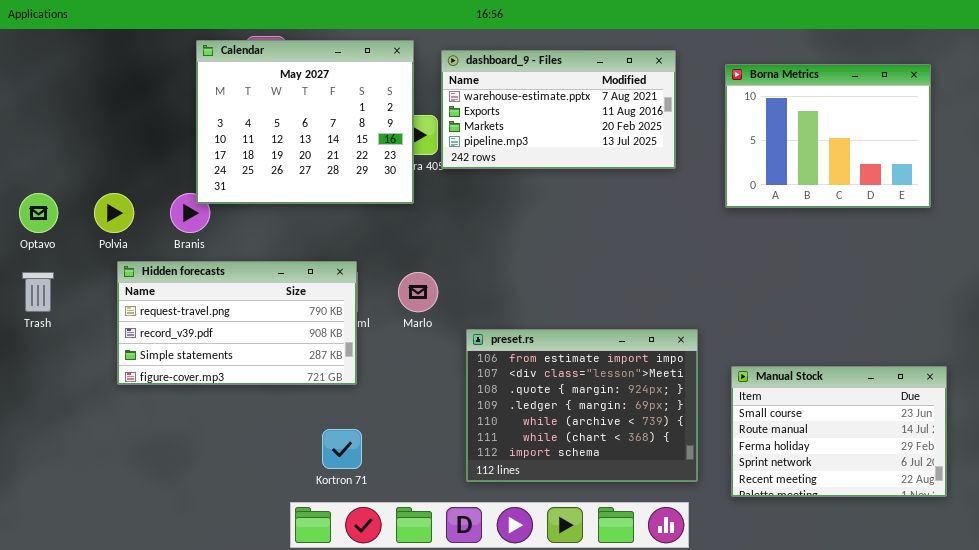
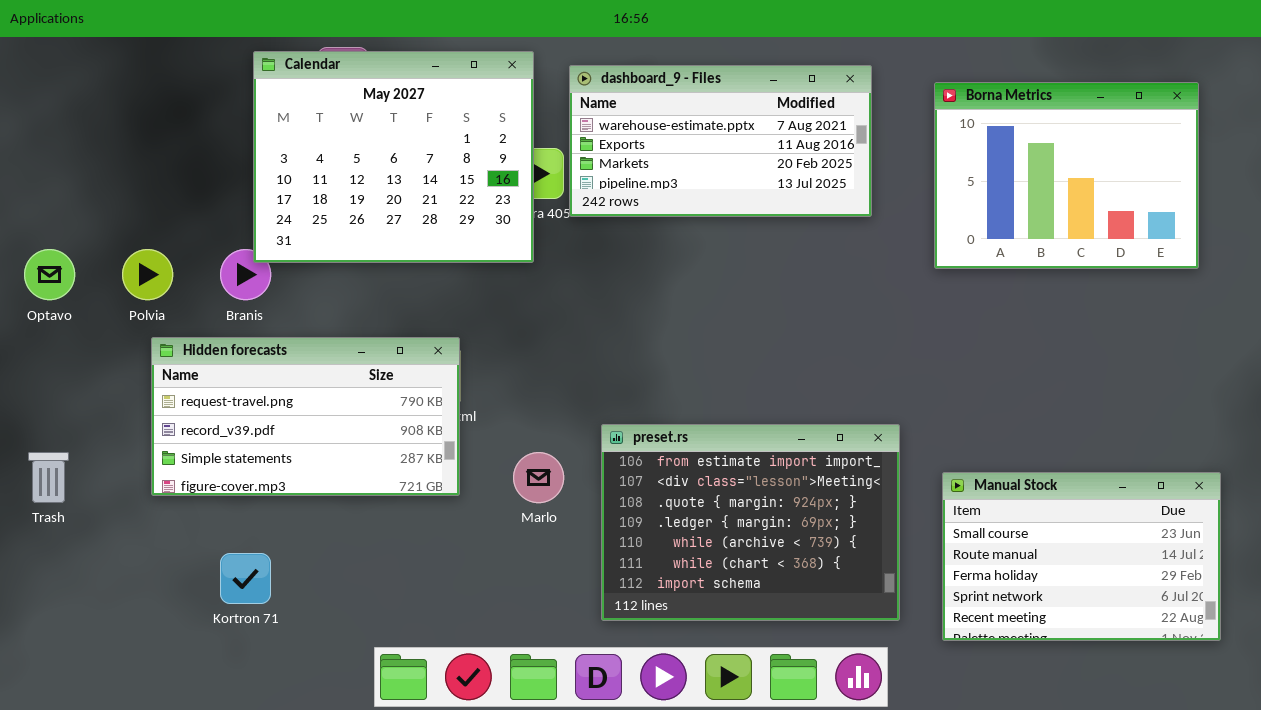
Trash: [22,272,54,312] -> [28,452,69,503], moved
Marlo: [398,272,438,312] -> [513,452,564,503], moved
Kortron 71: [322,429,362,469] -> [220,553,271,604], moved

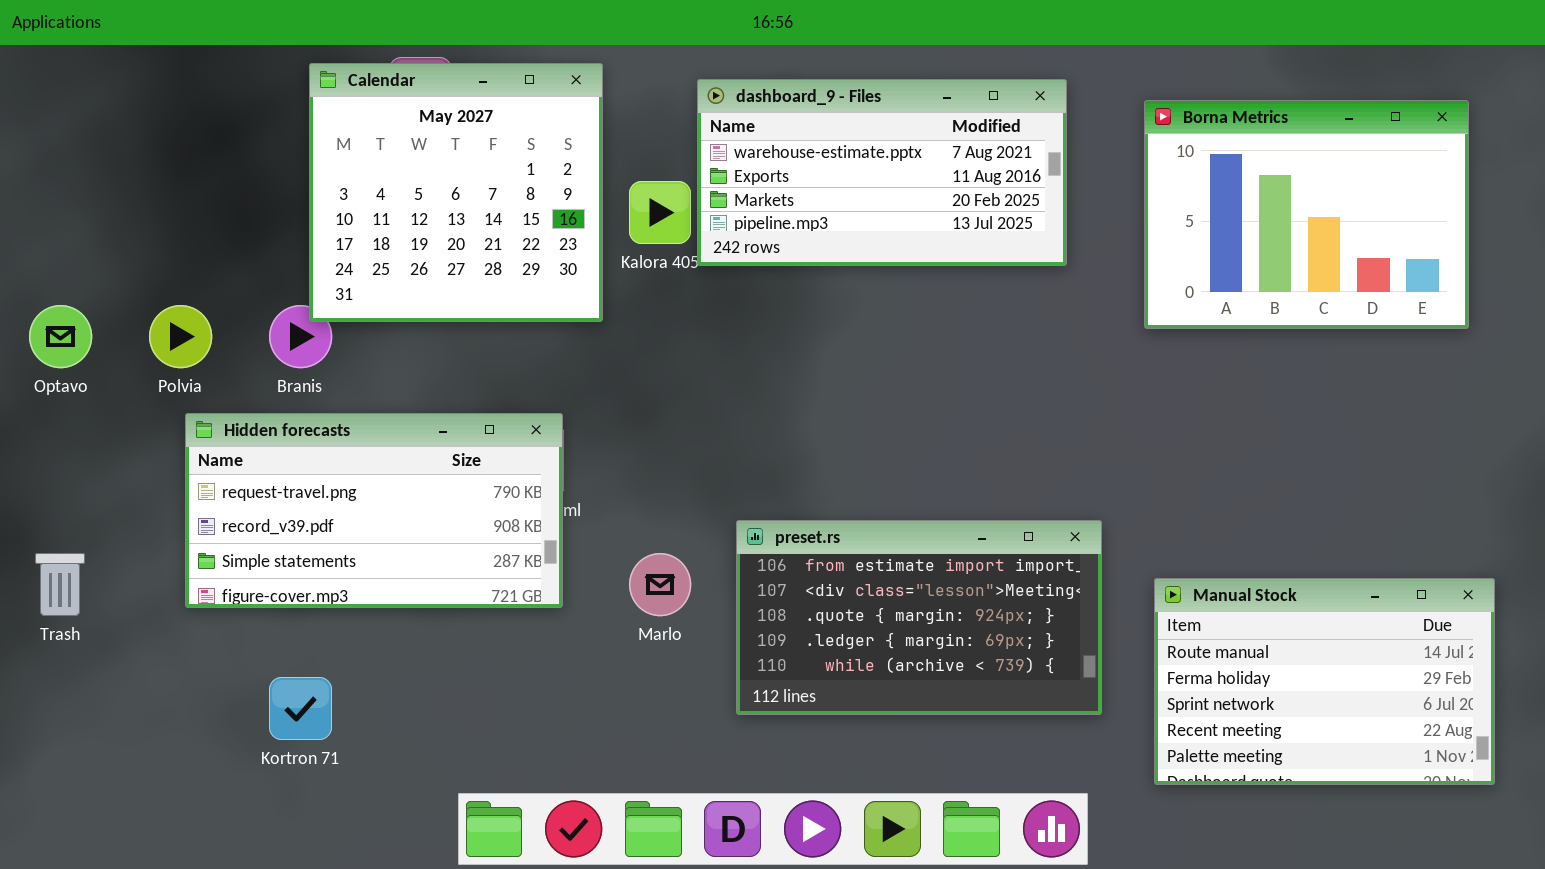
Calendar: [253,51,534,263] -> [309,63,603,322], resized
preset.rs: [601,424,900,621] -> [736,520,1102,715], resized
Manual Stock: [942,472,1221,641] -> [1154,578,1495,785], scrolled down 1 row

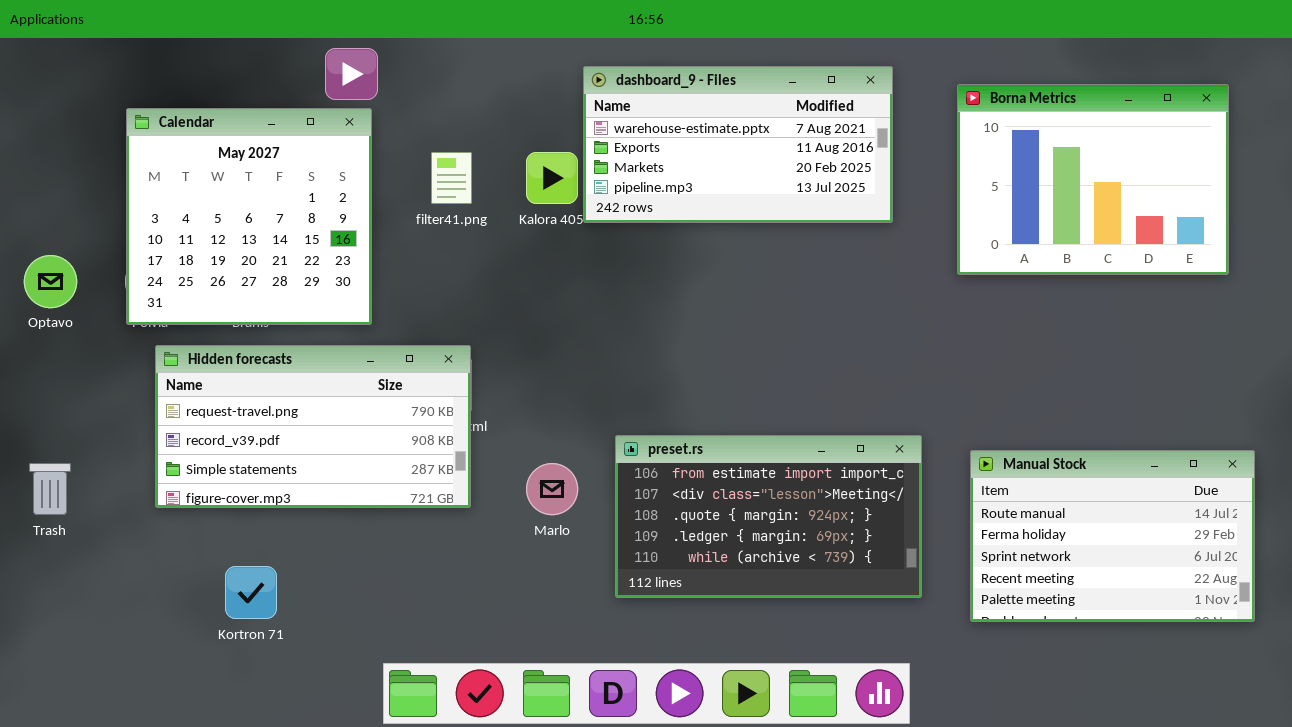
Calendar: [309,63,603,322] -> [126,108,372,325], moved
Manual Stock: [1154,578,1495,785] -> [970,450,1255,622], moved

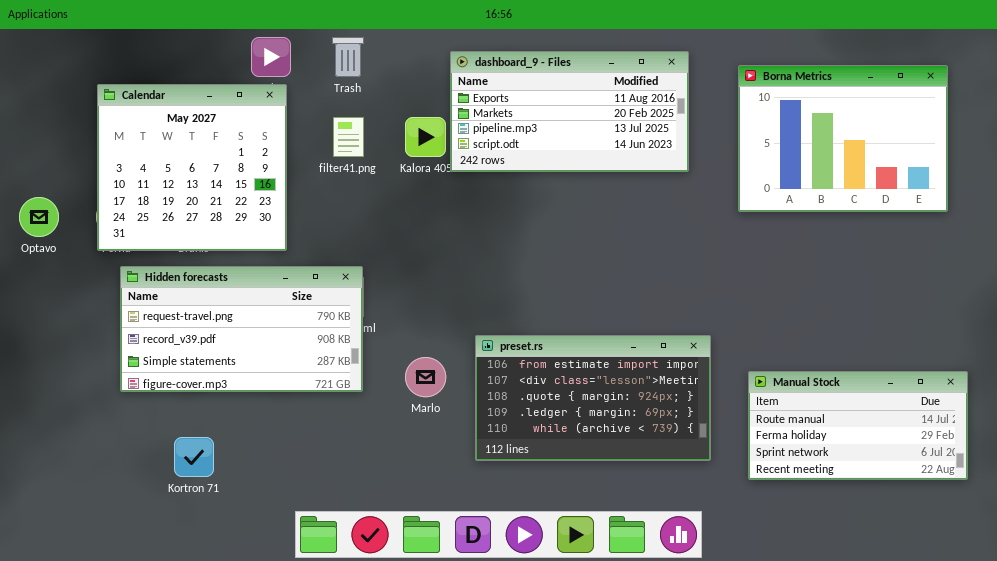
dashboard_9 - Files: [583,66,893,223] -> [450,51,689,172], scrolled down 1 row
Manual Stock: [970,450,1255,622] -> [748,371,968,480], resized
Trash: [29,463,71,515] -> [332,37,364,77], moved

